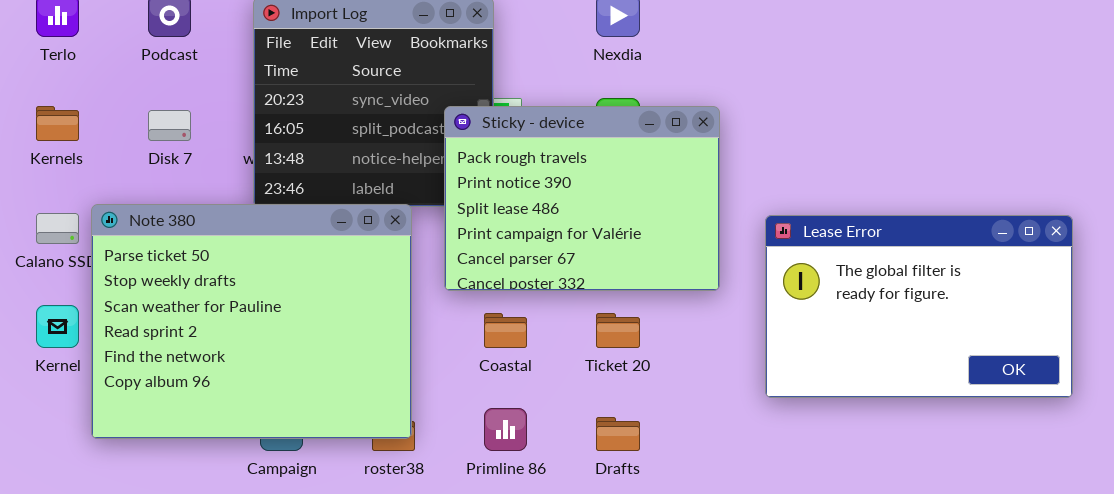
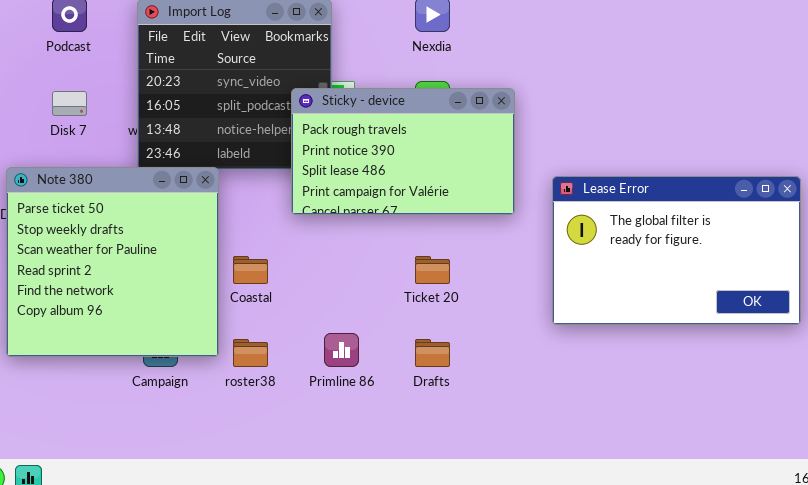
Sticky - device: [444,106,720,291] -> [291,88,515,215], resized
Note 380: [91,204,412,439] -> [6,167,219,357], resized
Coastal: [484,313,527,348] -> [233,256,268,284], moved

